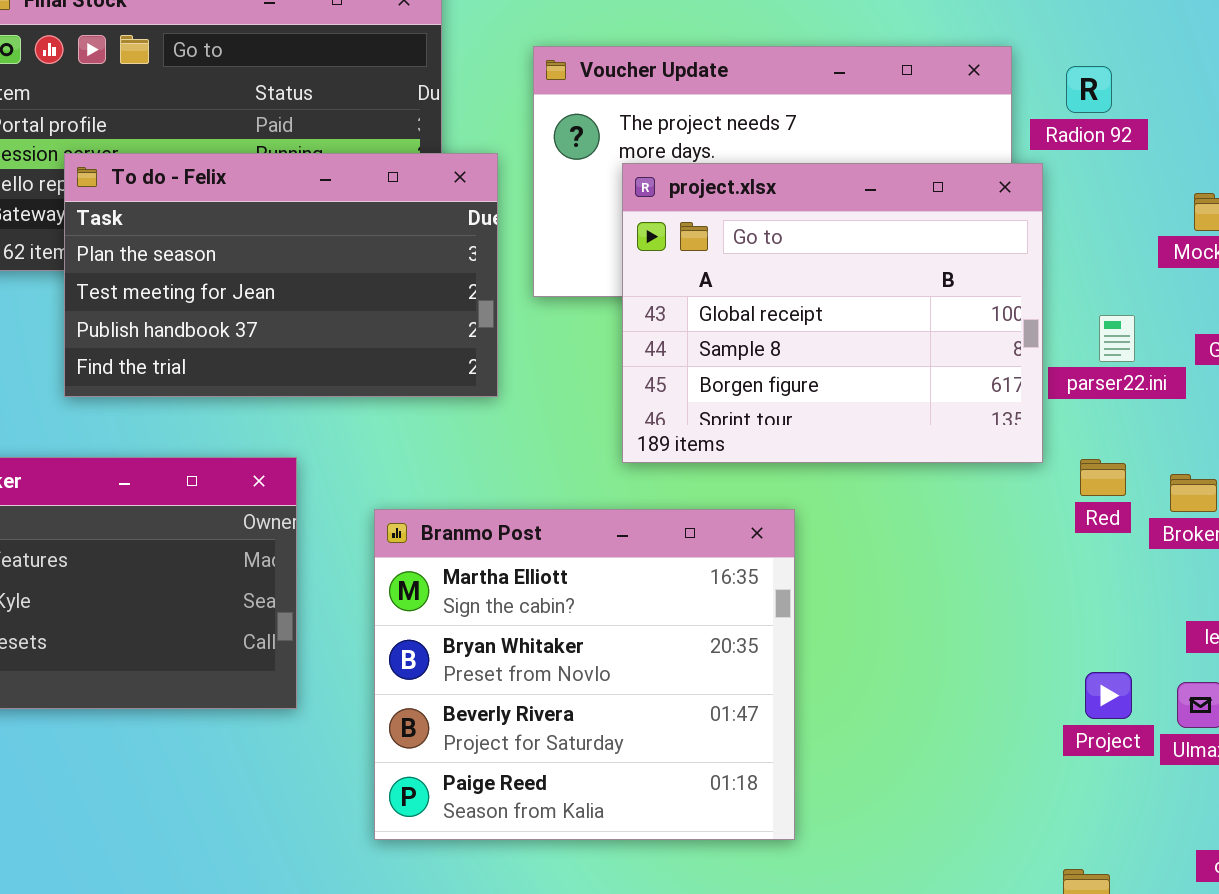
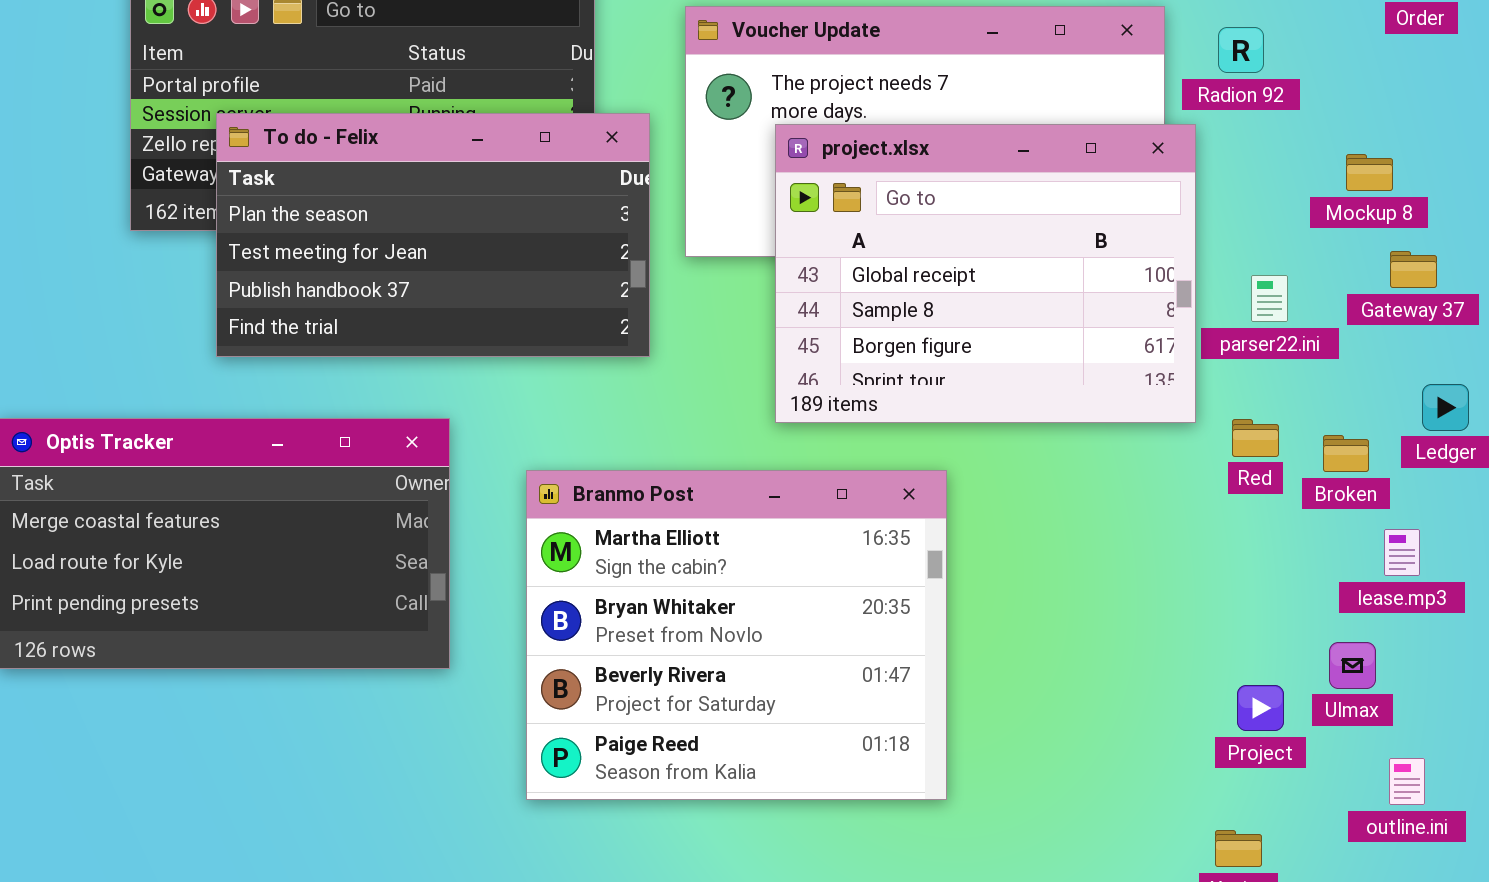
Project: [1085,672,1132,719] -> [1237,685,1284,731], moved

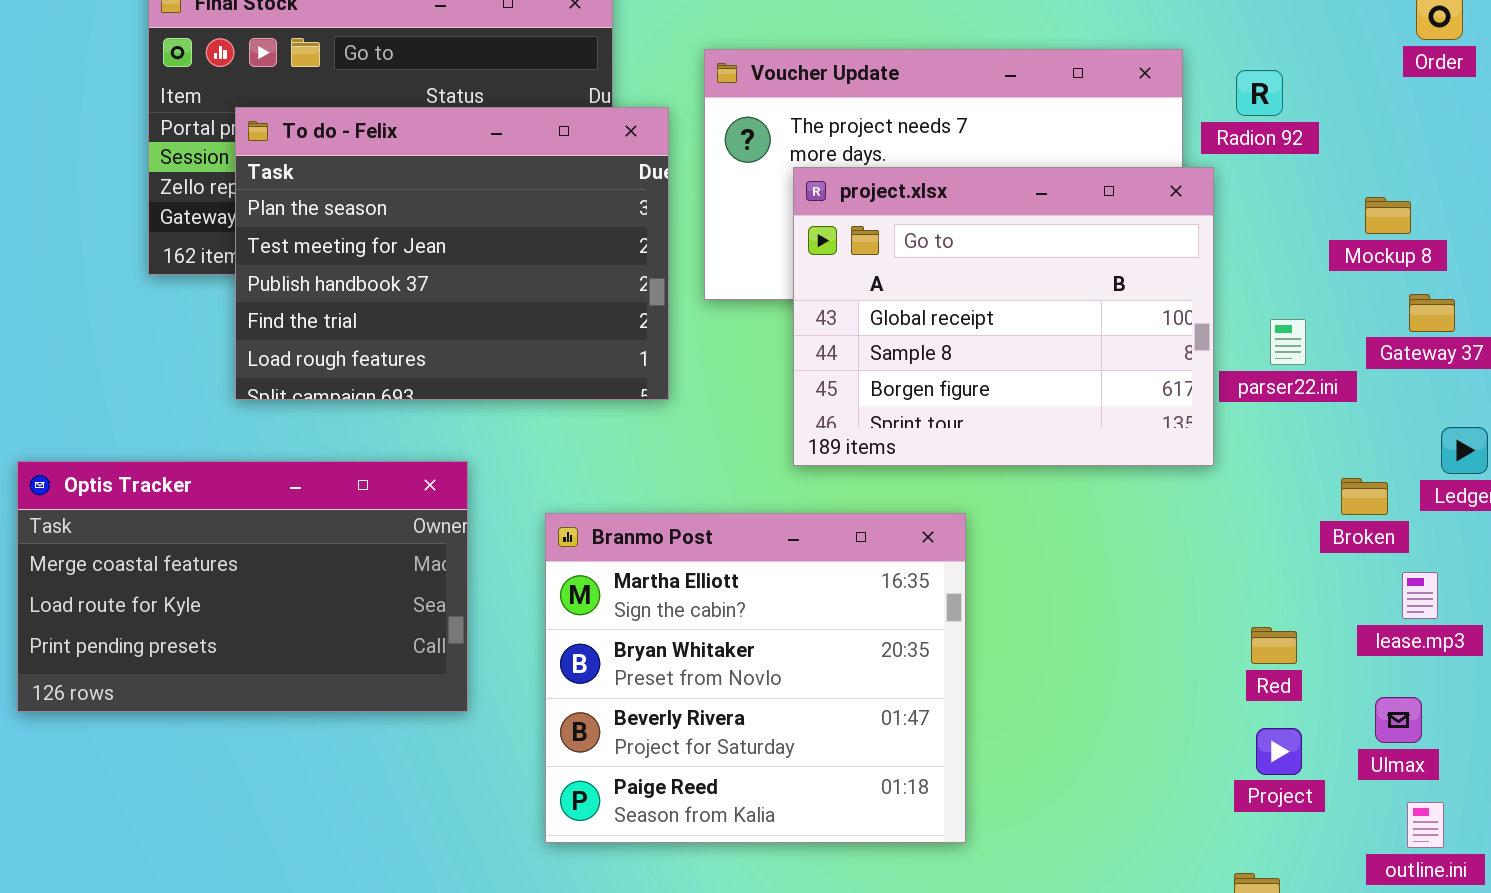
To do - Felix: [216,113,650,357] -> [235,107,669,400], resized
Red: [1232,419,1279,457] -> [1251,627,1297,664], moved
Ulmax: [1329,642,1376,689] -> [1375,697,1422,743], moved

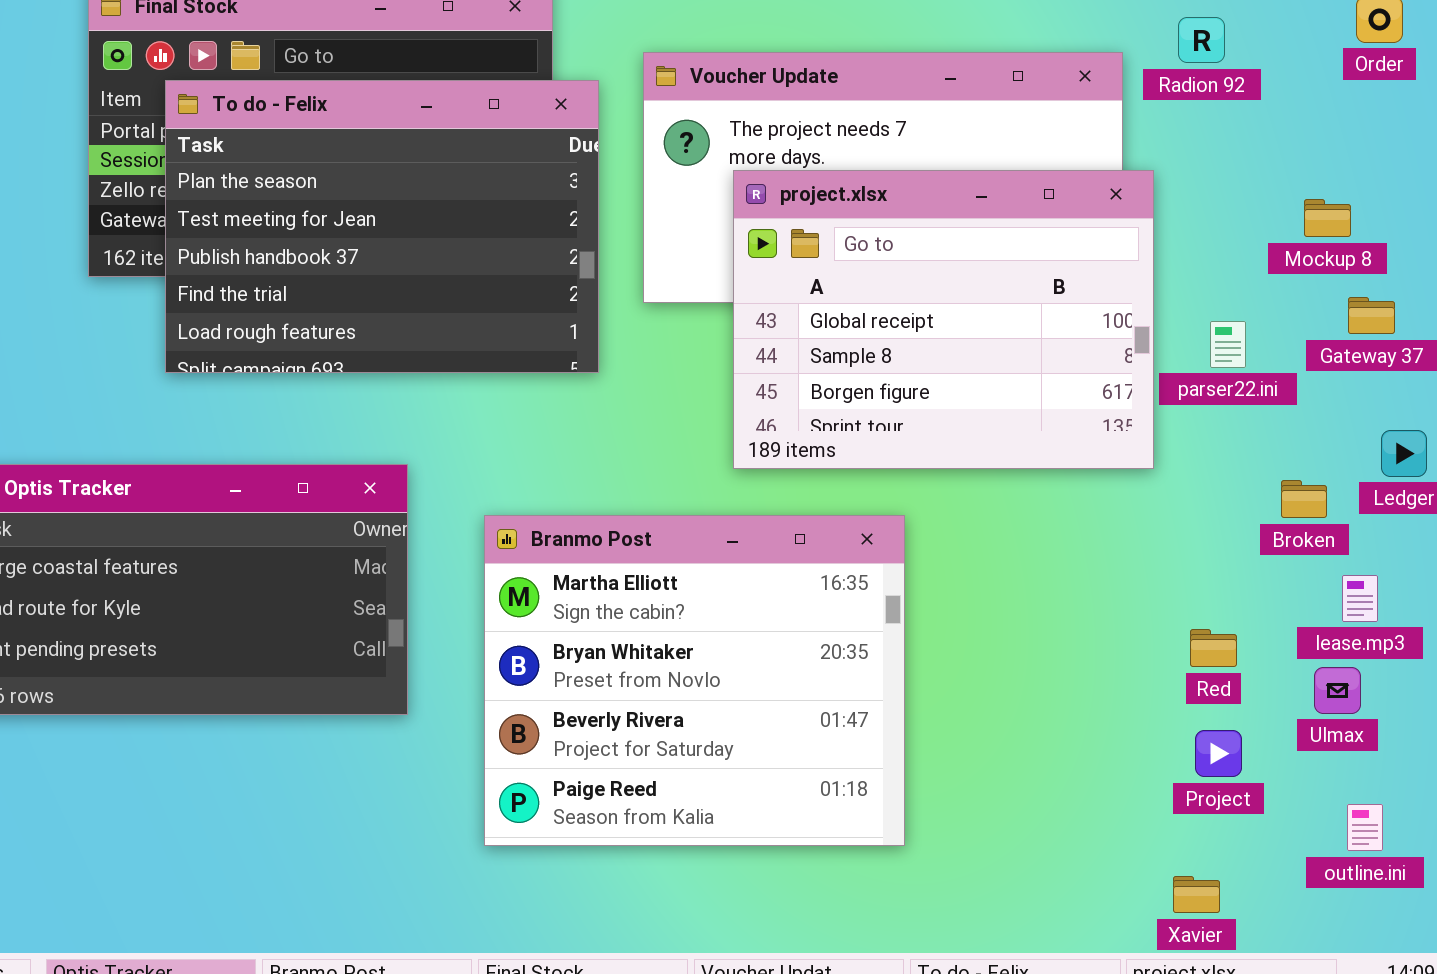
Radion 92: [1236,70,1283,116] -> [1178,17,1225,63], moved
To do - Felix: [235,107,669,400] -> [165,80,599,373], moved
Ulmax: [1375,697,1422,743] -> [1314,667,1361,714], moved

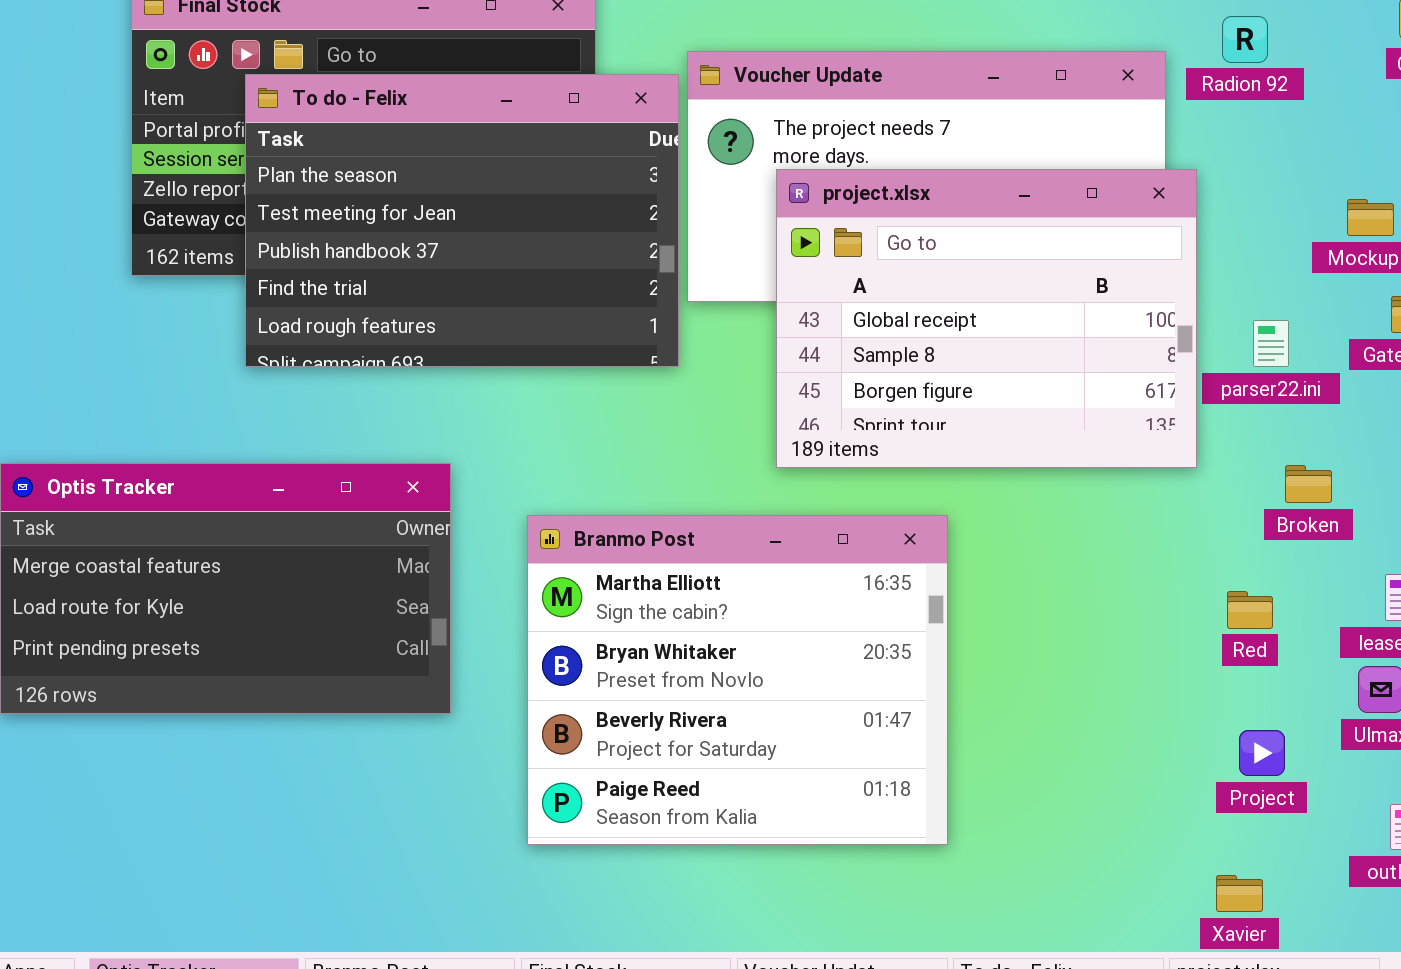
To do - Felix: [165,80,599,373] -> [245,74,679,367], moved
Broken: [1281,480,1327,518] -> [1285,465,1332,503], moved
Red: [1190,629,1237,667] -> [1227,591,1273,629], moved

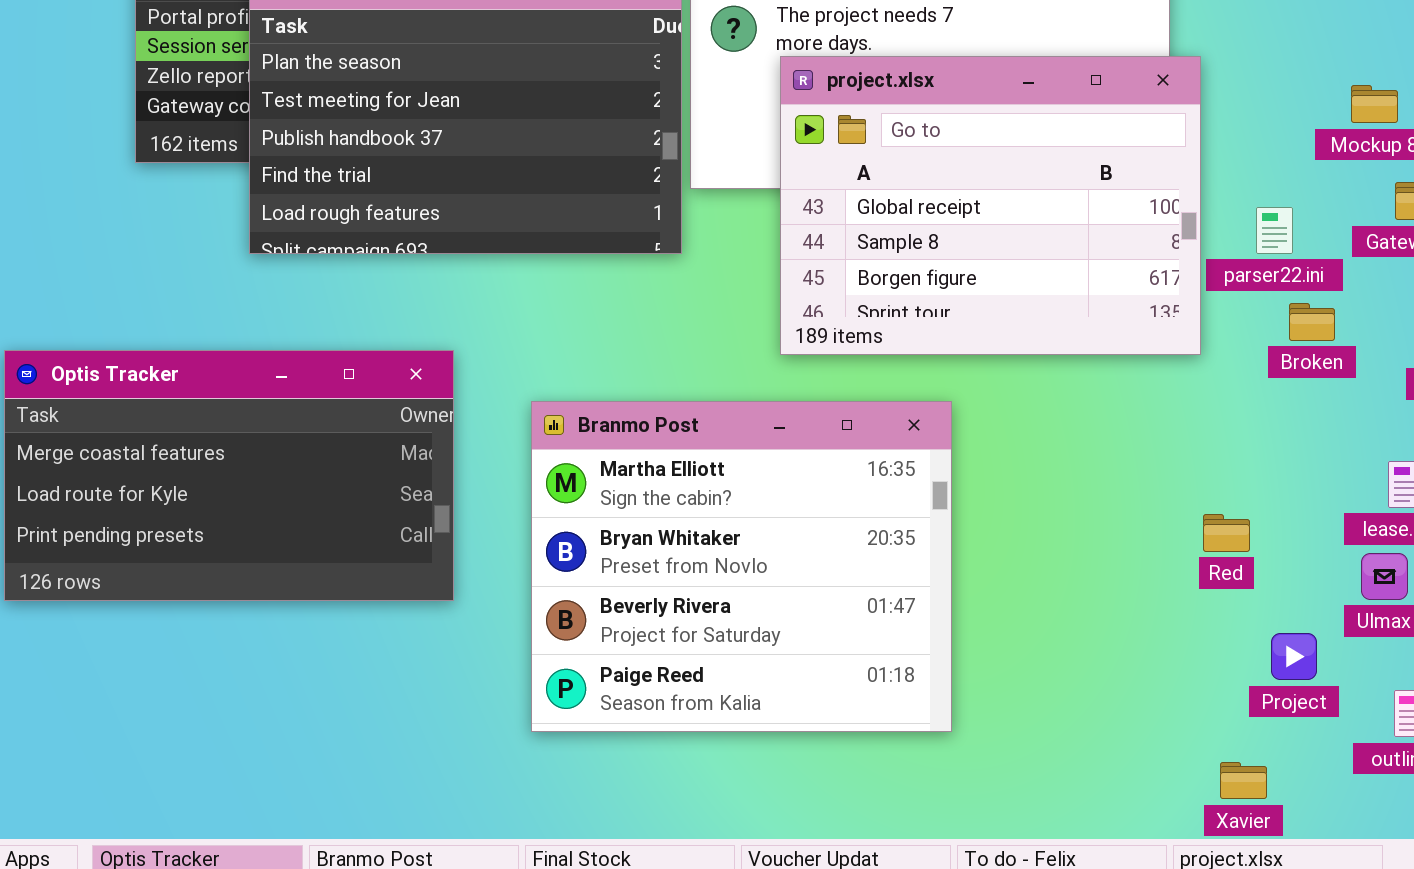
Broken: [1285,465,1332,503] -> [1289,303,1335,341], moved
Red: [1227,591,1273,629] -> [1203,514,1250,552], moved
Project: [1239,730,1285,776] -> [1271,633,1317,680], moved

